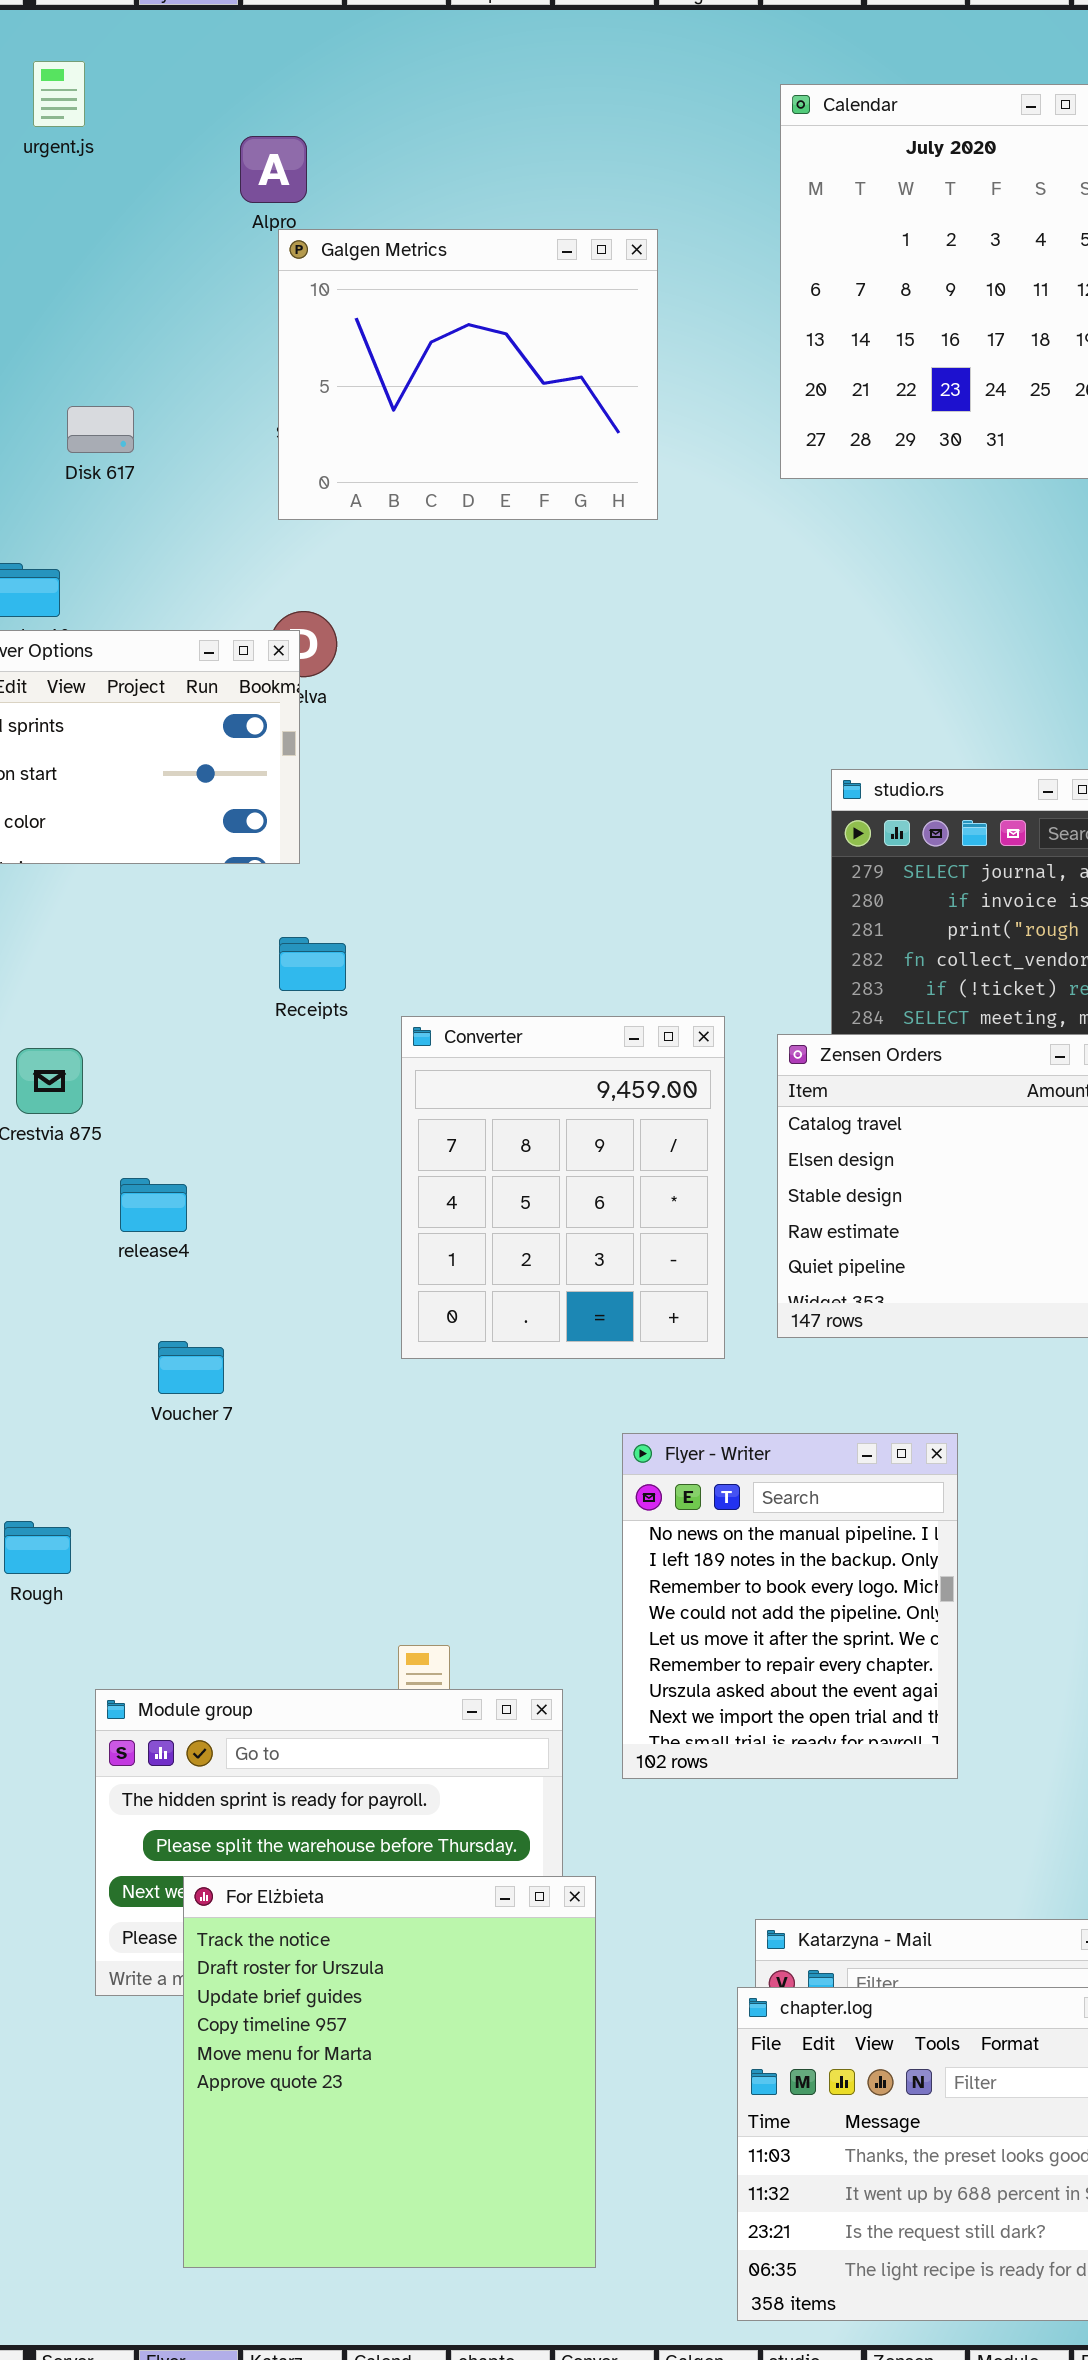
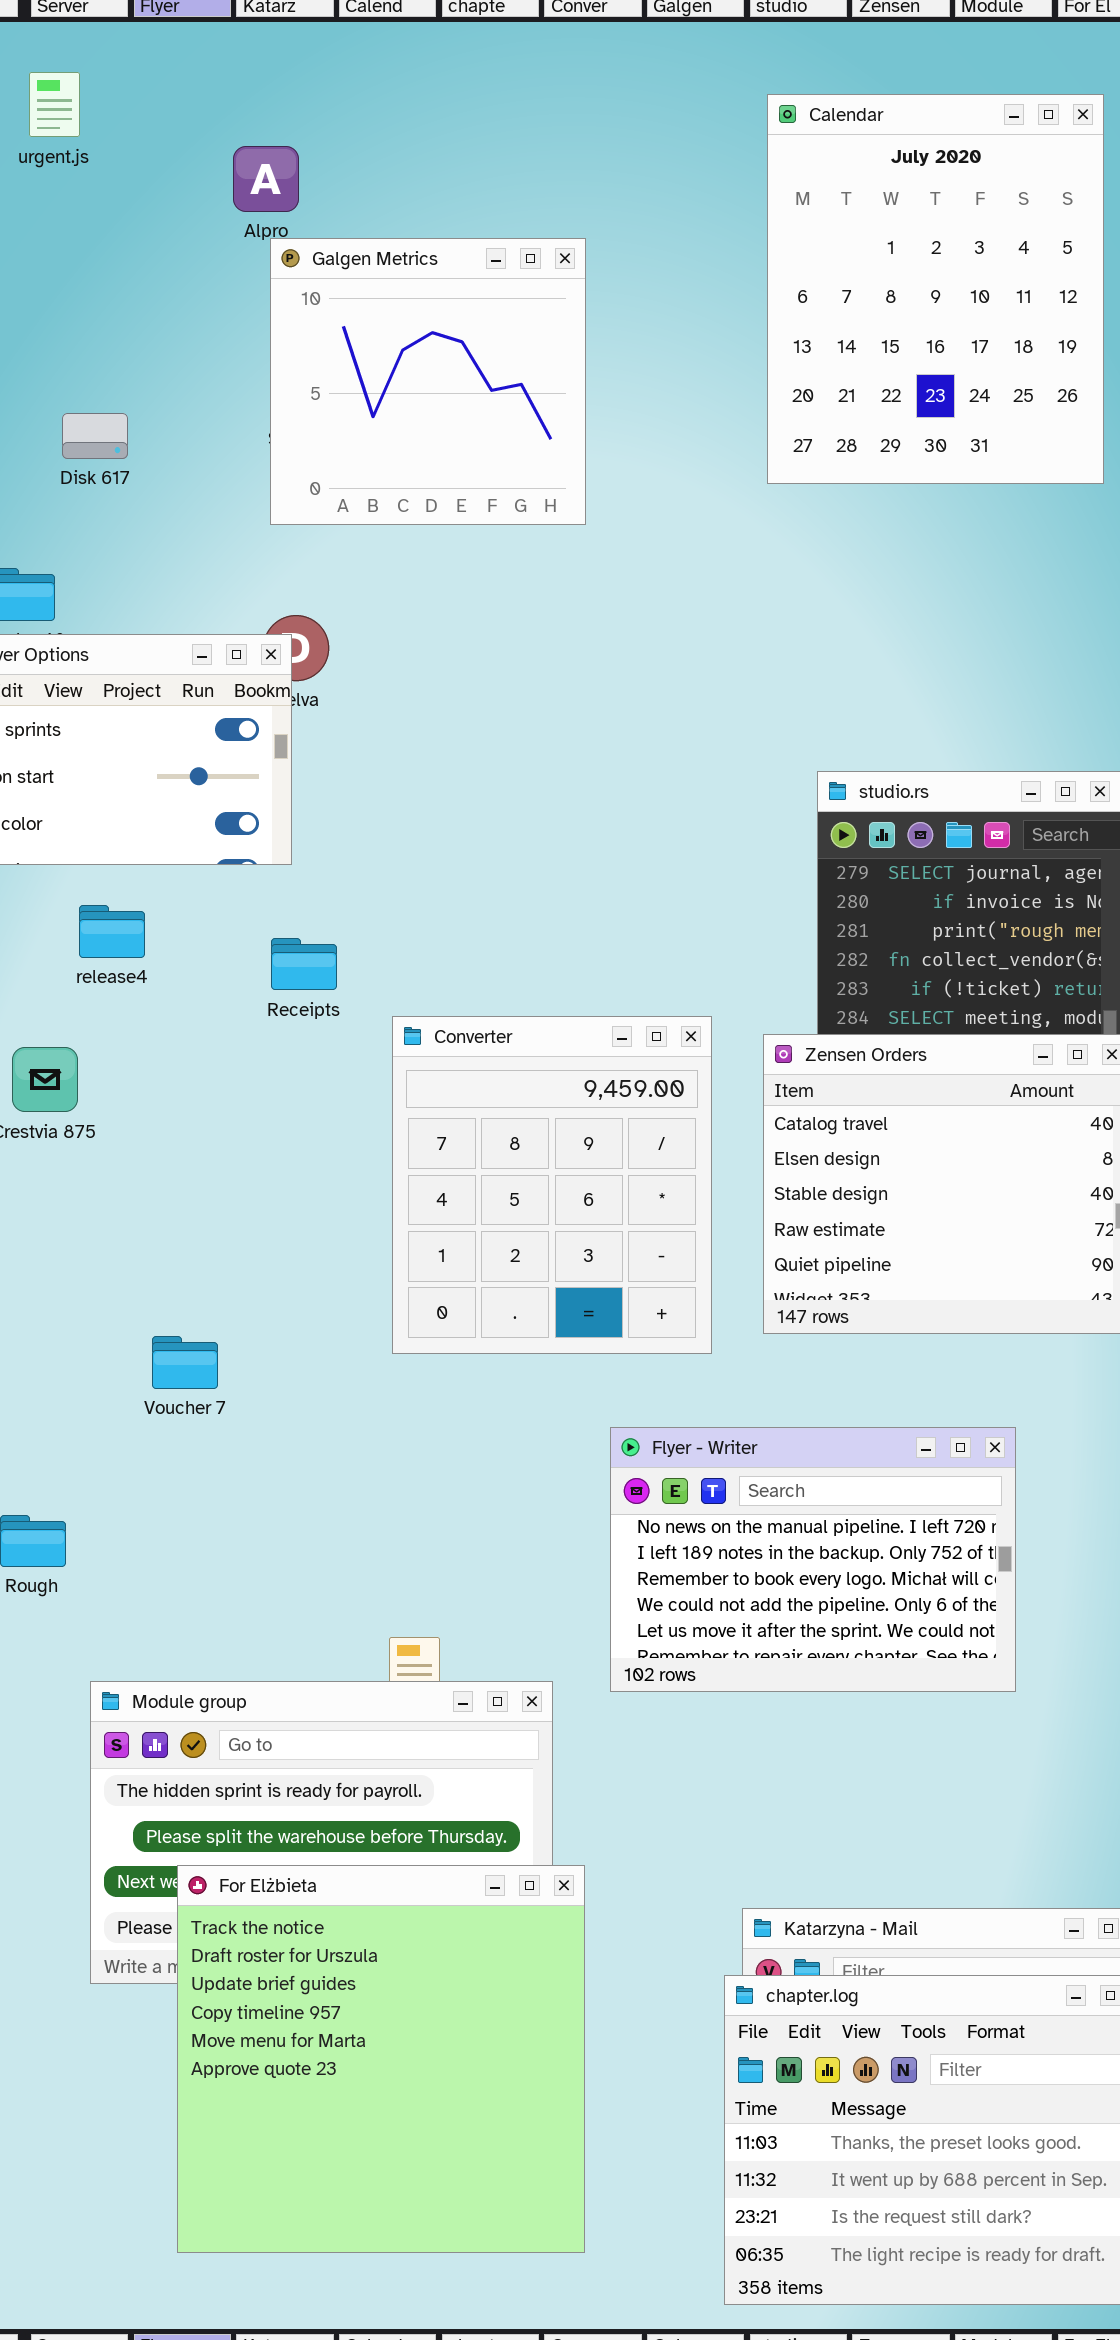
Galgen Metrics: [278,229,658,520] -> [270,238,586,525], resized
release4: [120,1178,187,1232] -> [79,905,145,958], moved
Flyer - Writer: [622,1433,958,1779] -> [610,1427,1016,1692], resized

